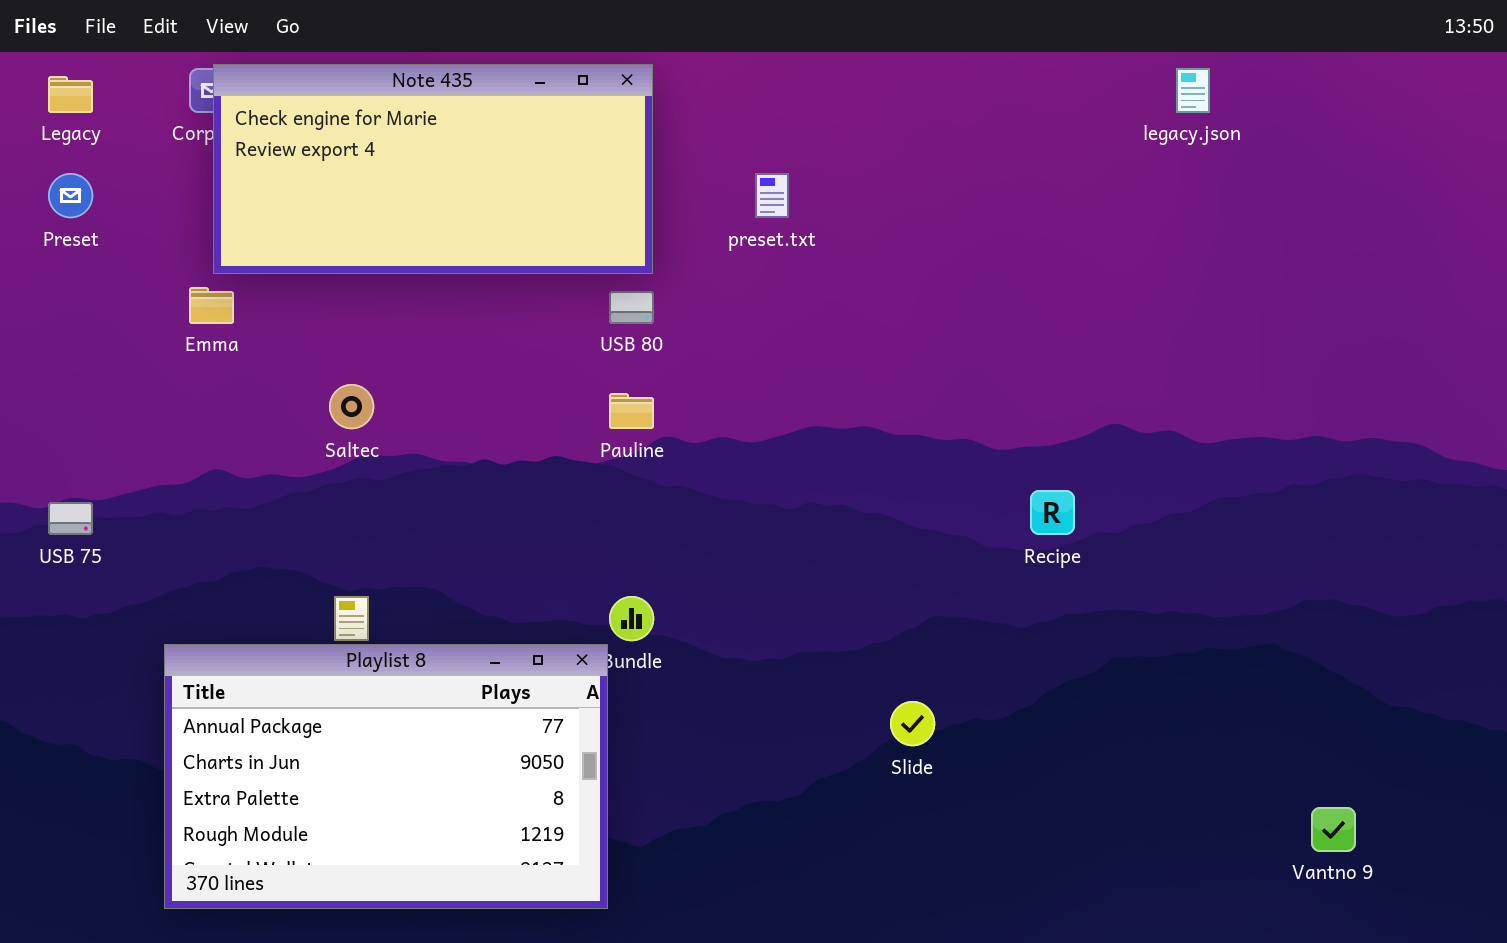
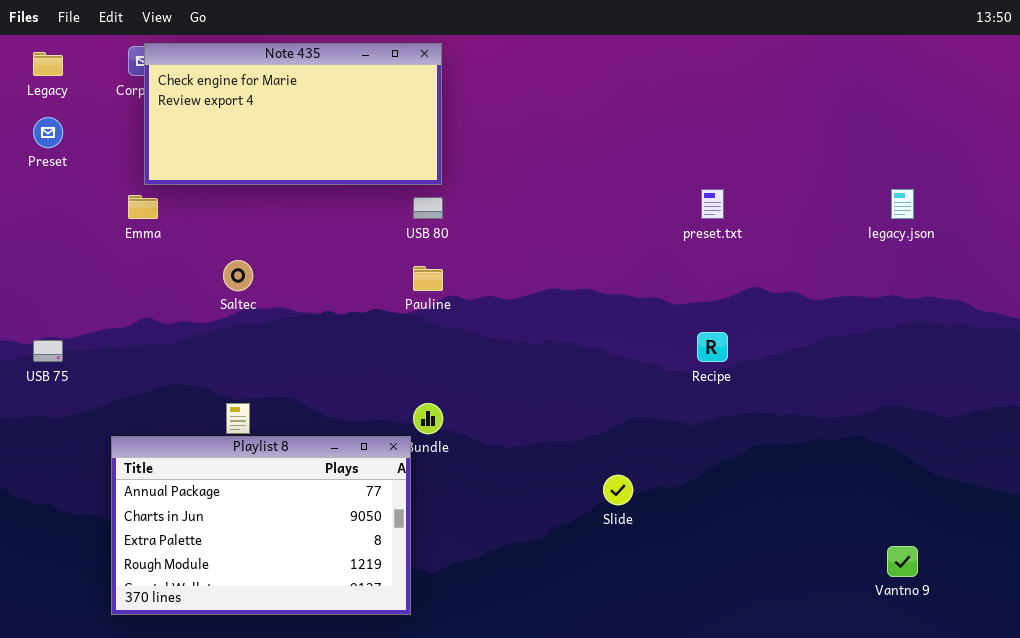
legacy.json: [1176,68,1210,113] -> [891,189,914,219], moved
preset.txt: [755,173,789,218] -> [701,189,724,219], moved

